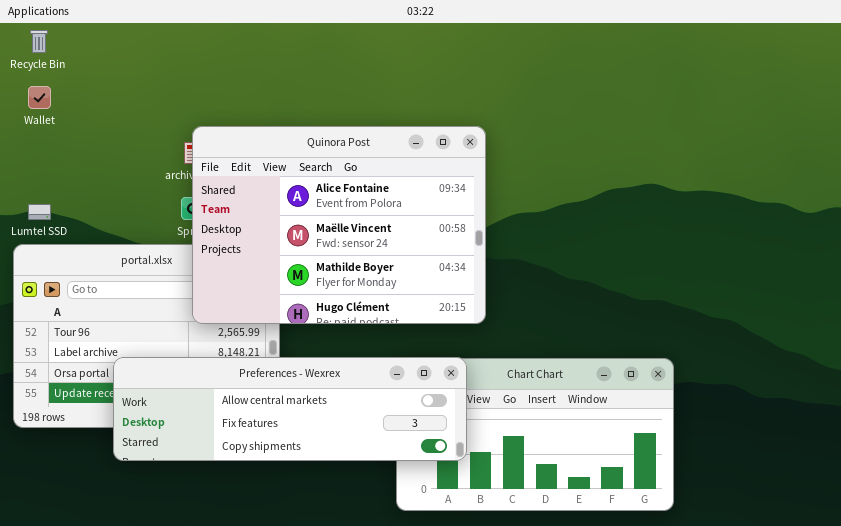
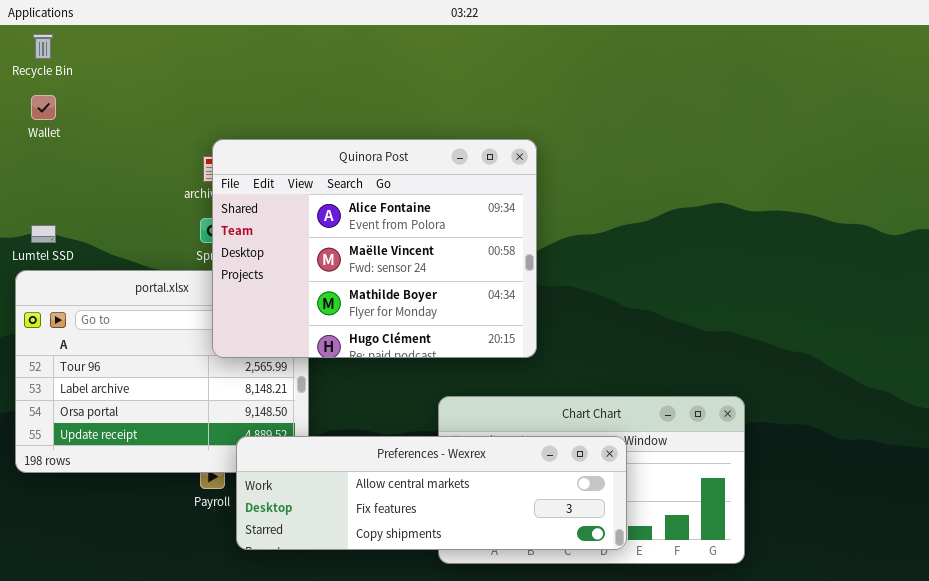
Preferences - Wexrex: [113,357,467,461] -> [236,436,627,550], moved

